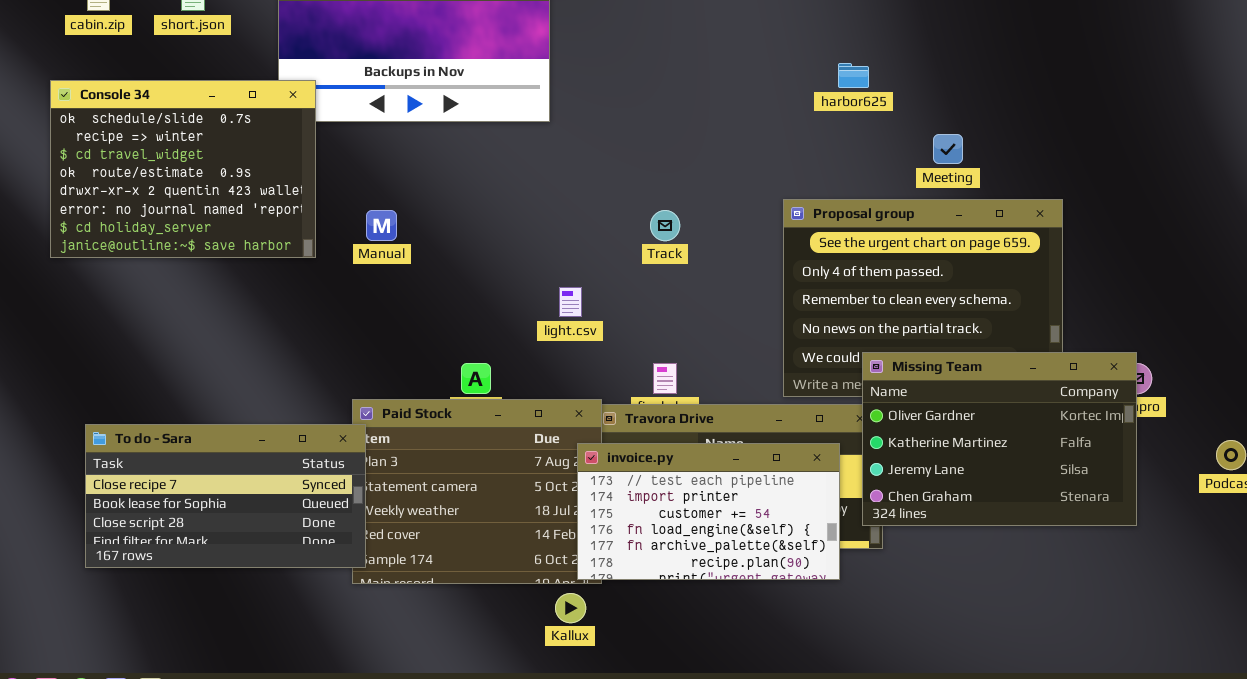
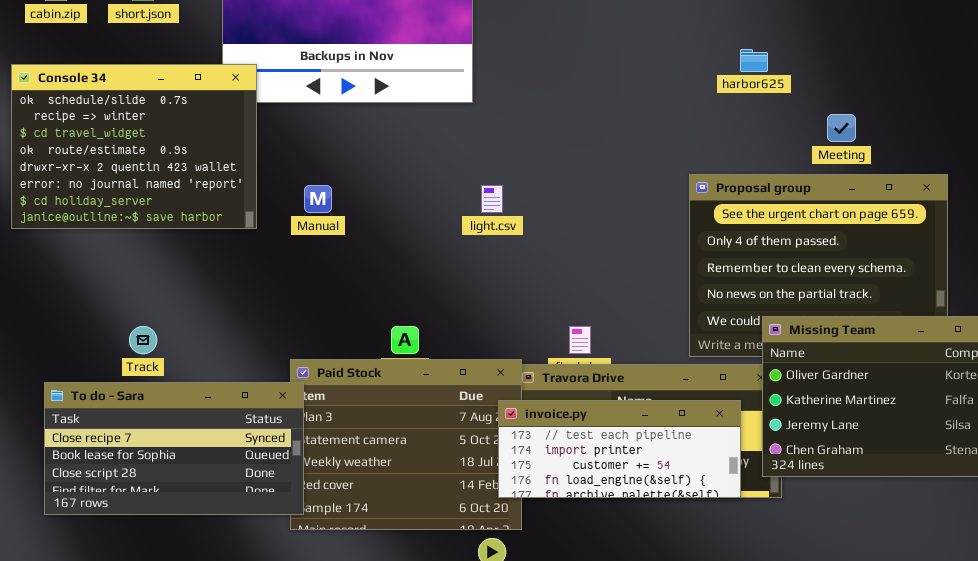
Track: [650,210,680,241] -> [129,326,157,354], moved
light.csv: [559,287,582,317] -> [481,185,503,213], moved
invoice.py: [577,443,840,580] -> [498,400,741,498], resized

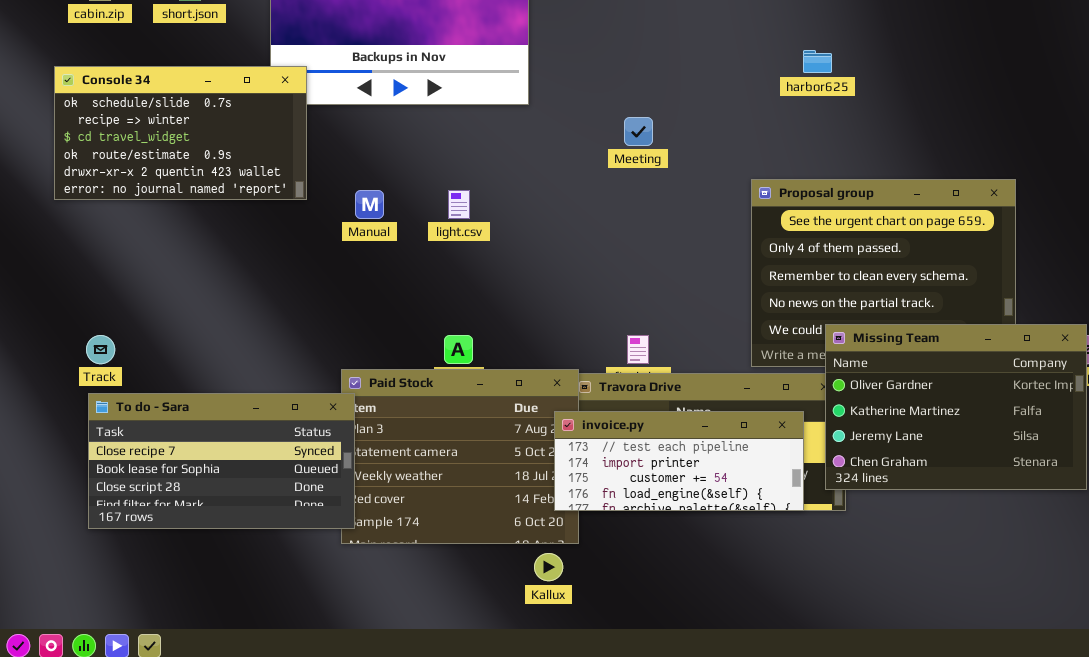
Console 34: [11,64,257,229] -> [54,66,307,200], resized
Meeting: [827,114,856,142] -> [624,117,653,146], moved
light.csv: [481,185,503,213] -> [448,190,470,219], moved
Track: [129,326,157,354] -> [86,335,115,364], moved

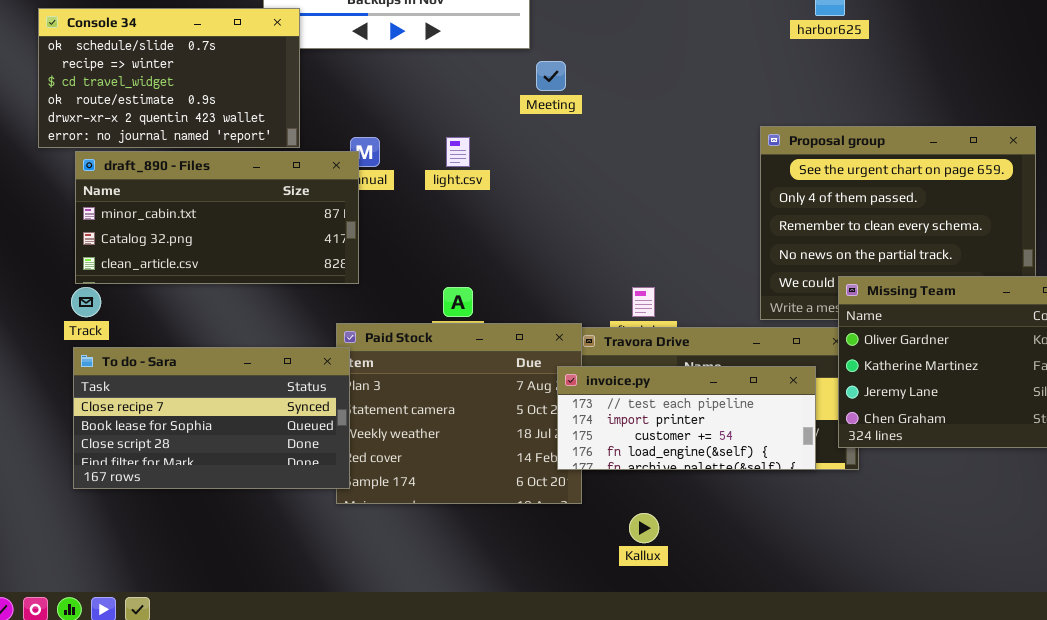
Meeting: [624,117,653,146] -> [536,61,566,91], moved
draft_890 - Files: none -> [75,151,359,284], opened
Kallux: [534,553,563,581] -> [629,513,659,543], moved

